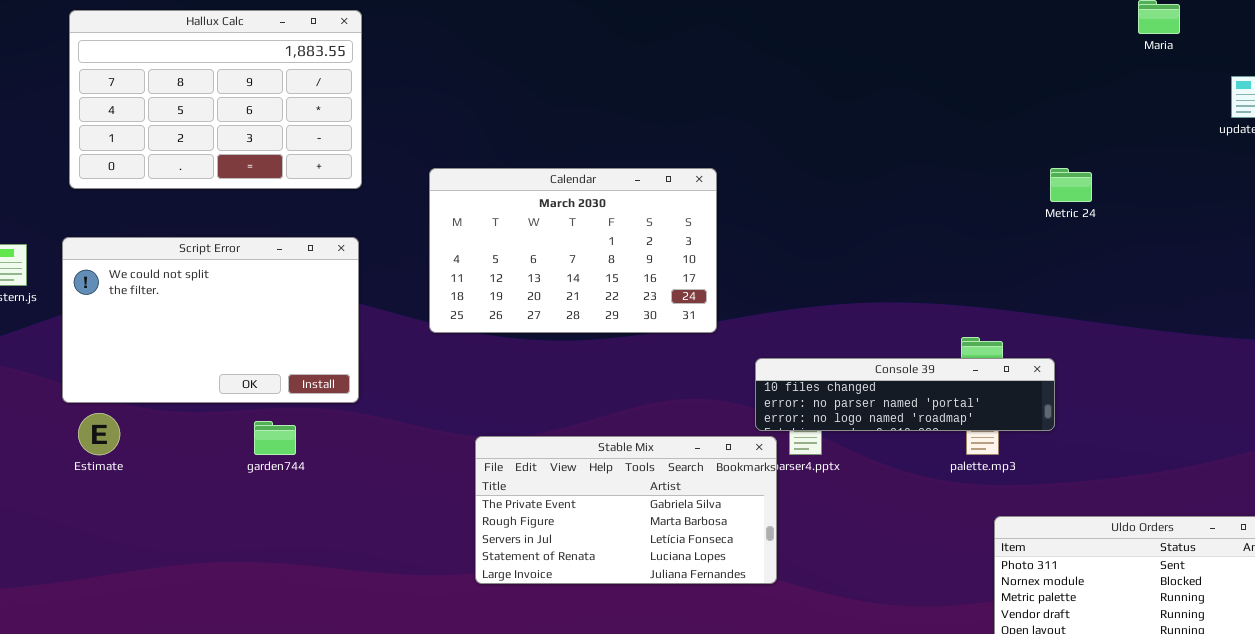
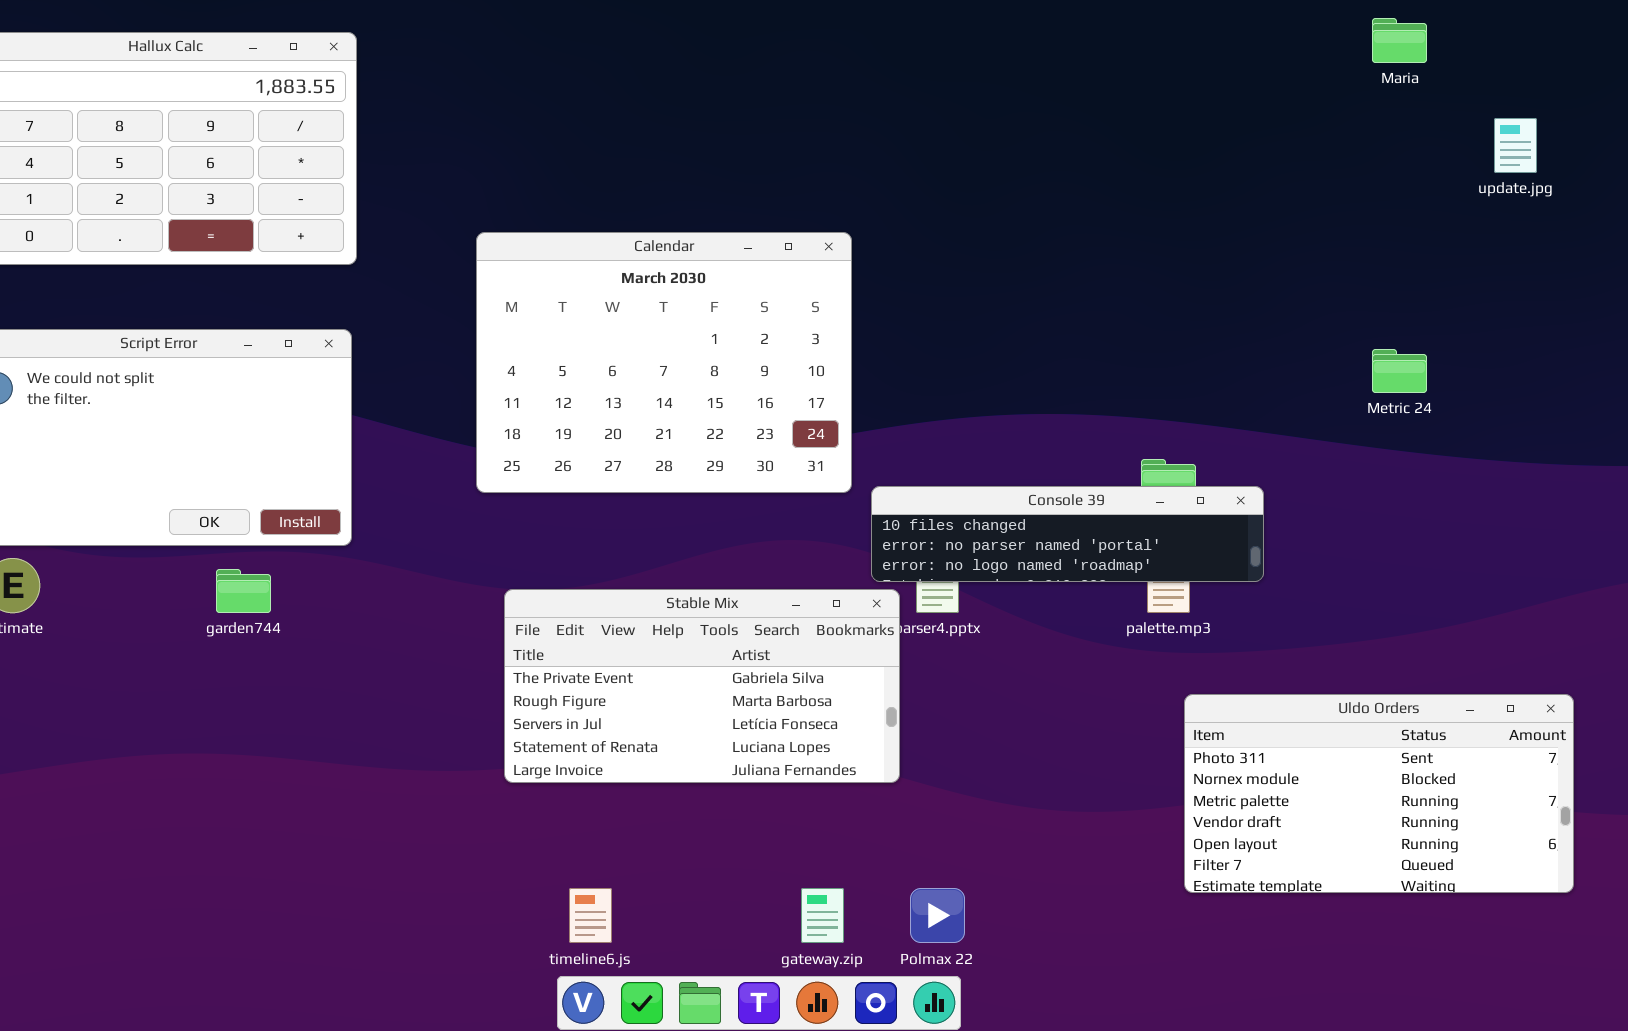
Calendar: [429,168,717,333] -> [476,232,852,493], moved, resized
Metric 24: [1050,168,1092,202] -> [1372,349,1427,393], moved

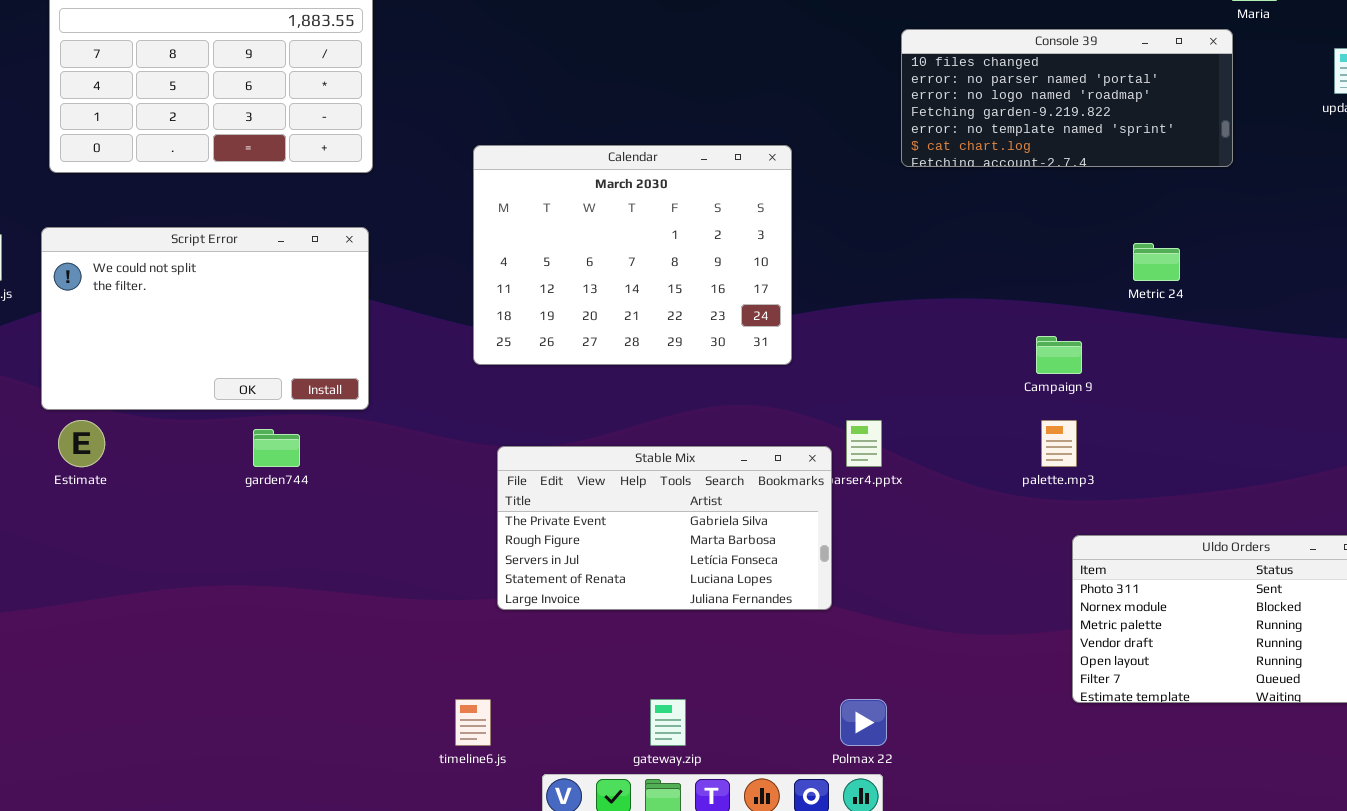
Metric 24: [1372,349,1427,393] -> [1133,243,1180,281], moved
Console 39: [871,486,1264,582] -> [901,29,1233,167], moved, resized
timeline6.js: [569,888,612,943] -> [455,699,491,746], moved
gateway.zip: [801,888,844,943] -> [650,699,686,746], moved

